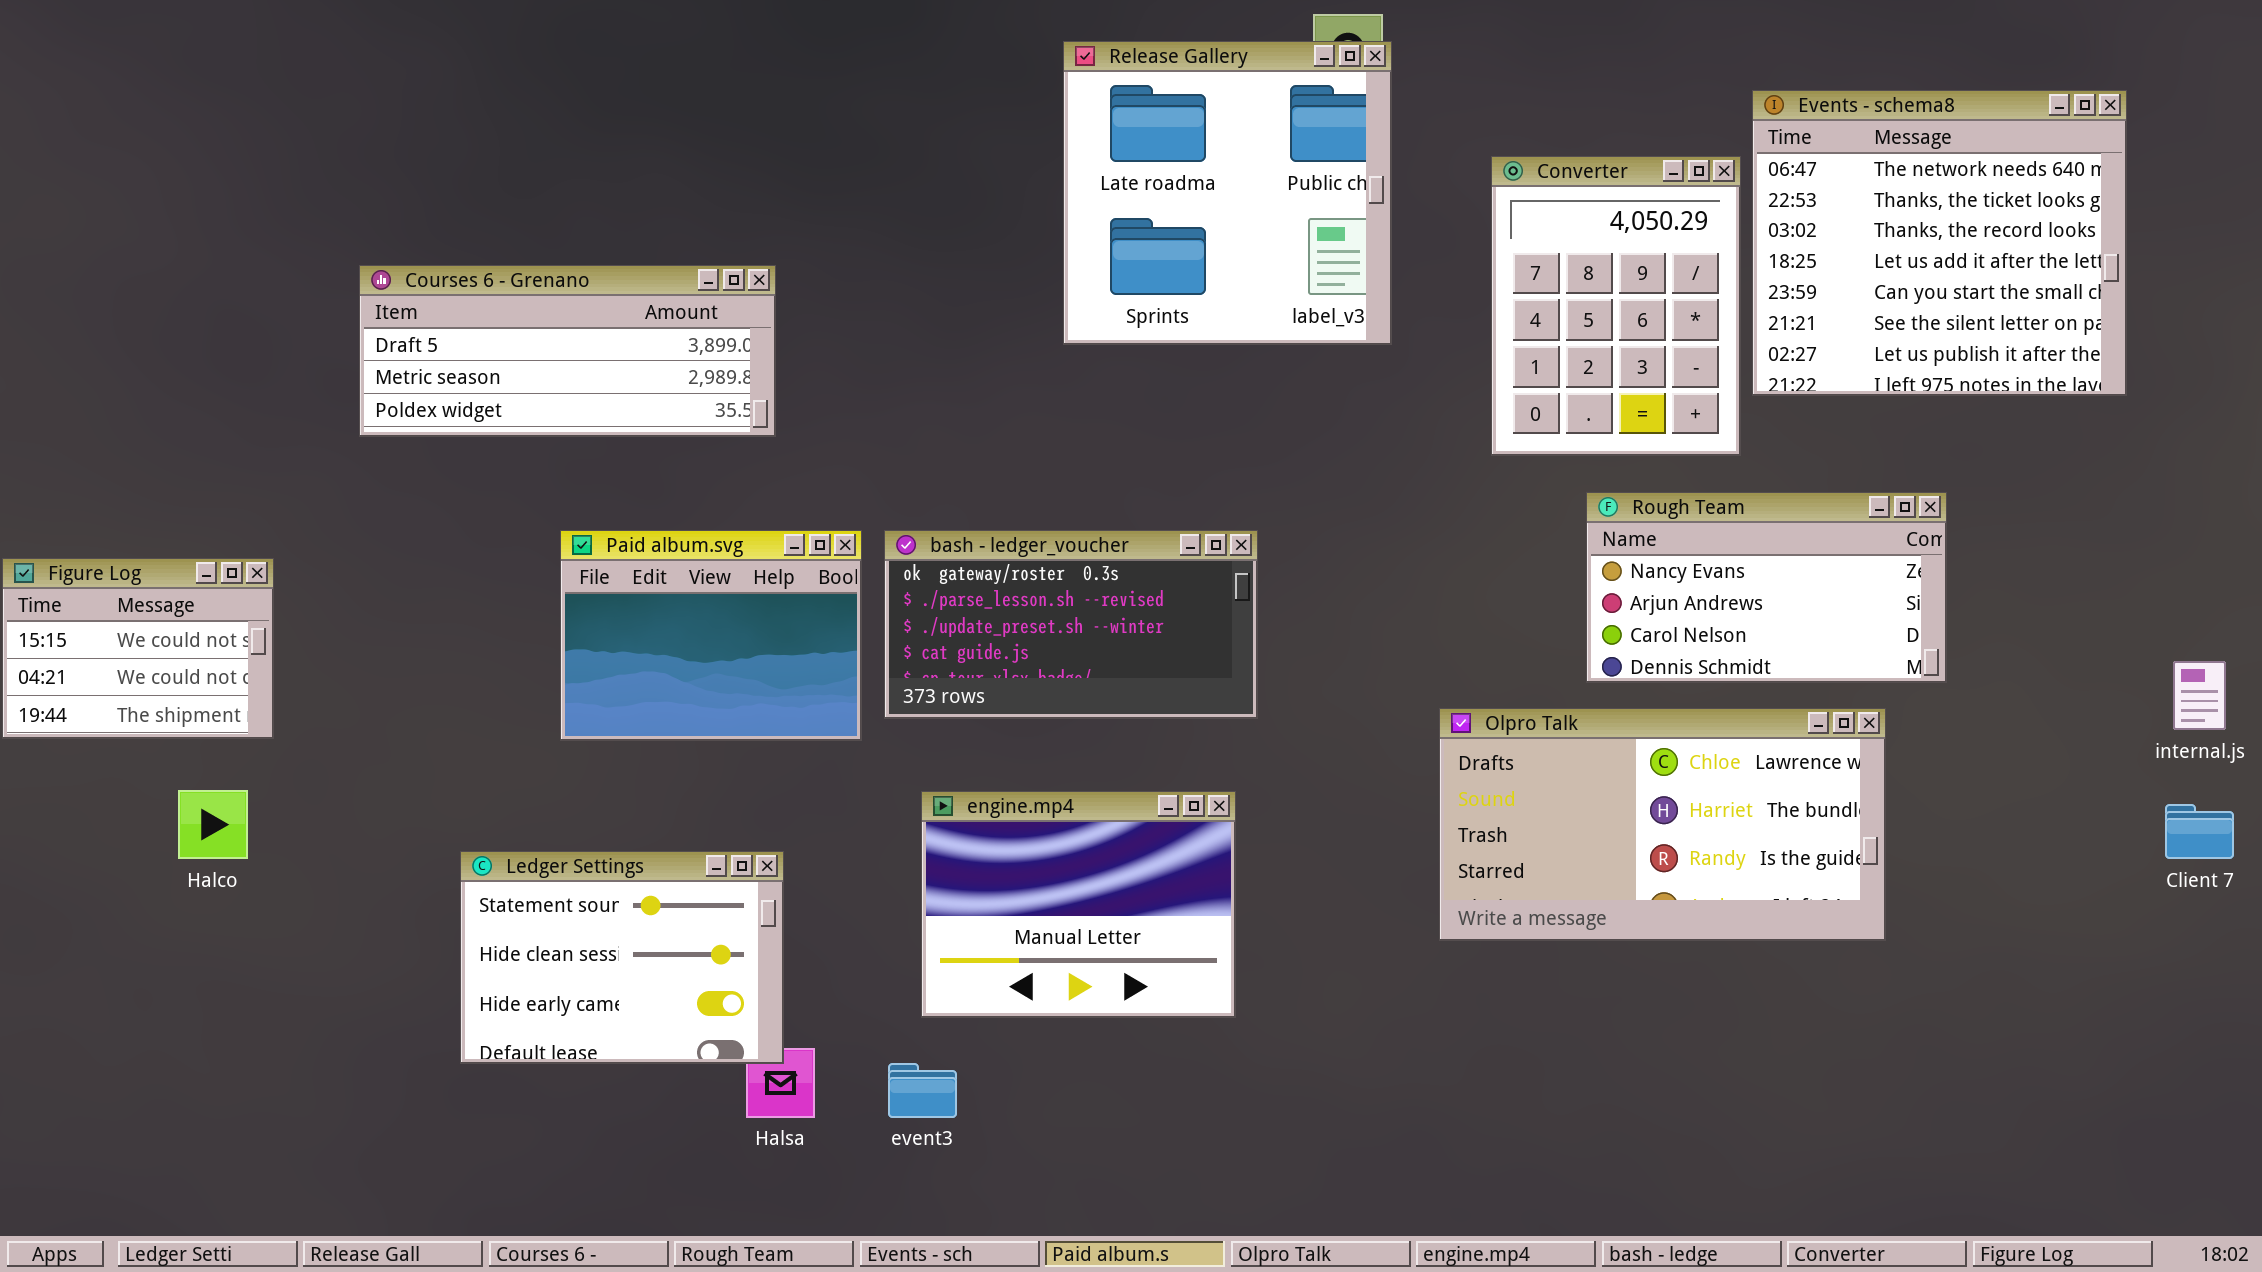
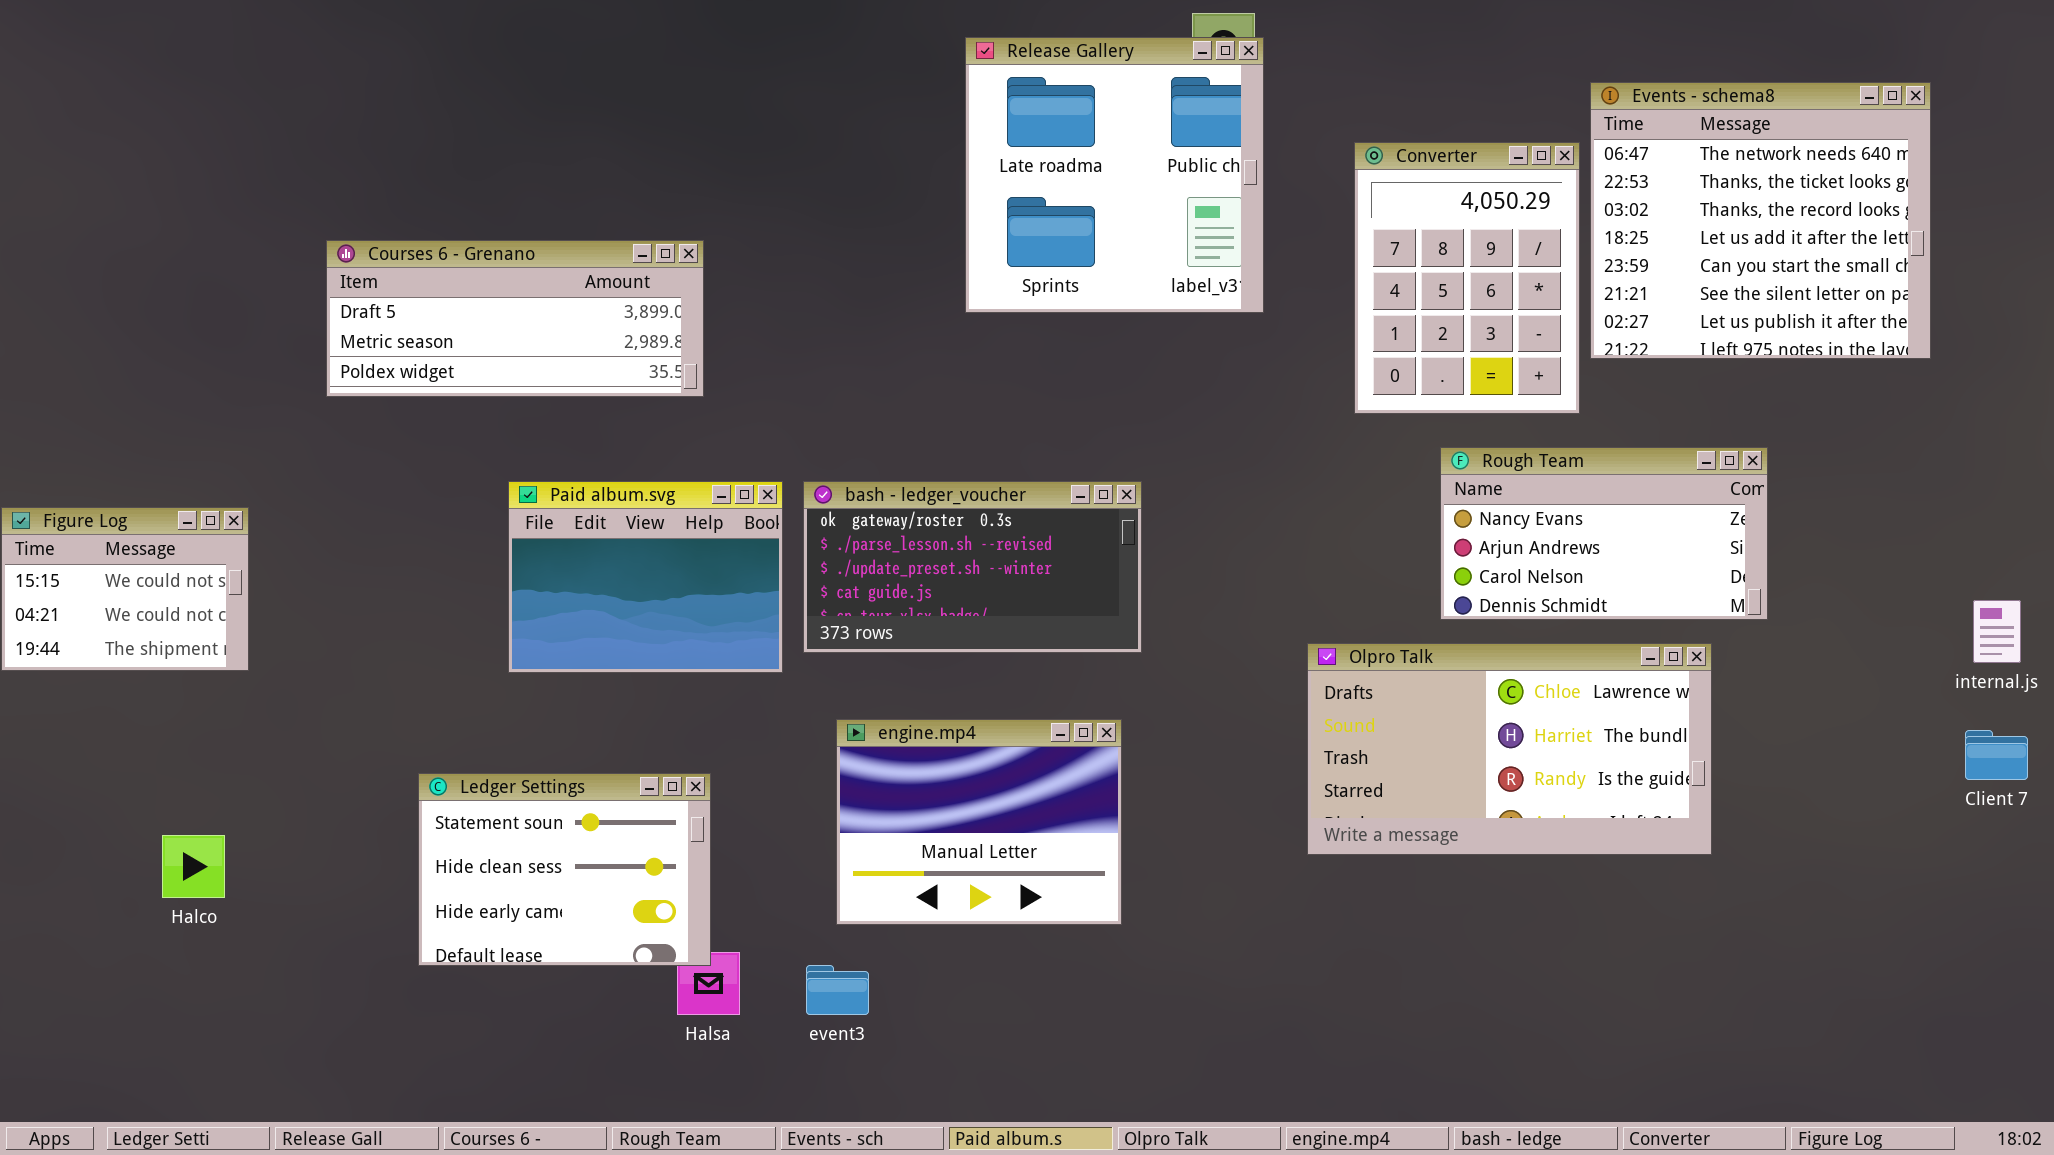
Halco: [178,790,248,859] -> [162,835,225,898], moved

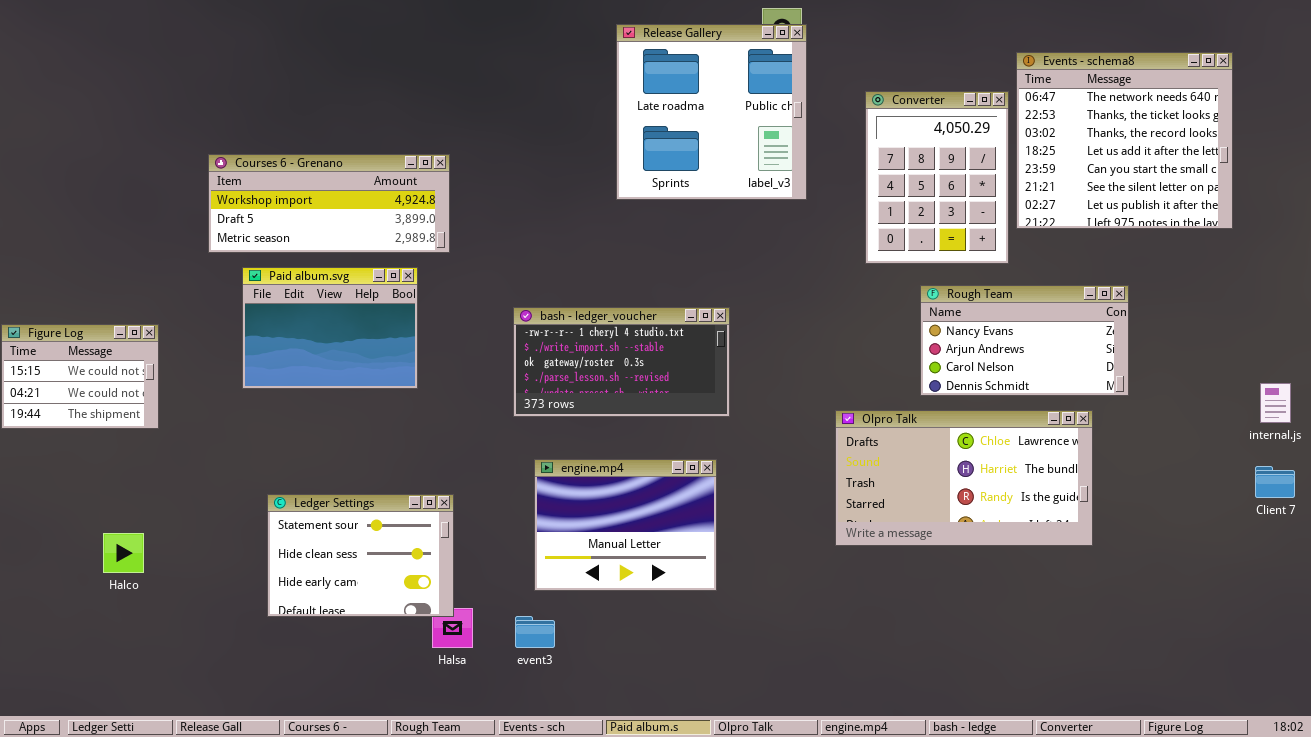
Courses 6 - Grenano: [326,240,704,397] -> [208,154,450,253], scrolled up 1 row
Paid album.svg: [508,481,783,673] -> [242,267,418,389], moved
bash - ledger_voucher: [803,481,1142,653] -> [513,307,730,417], scrolled up 2 rows

